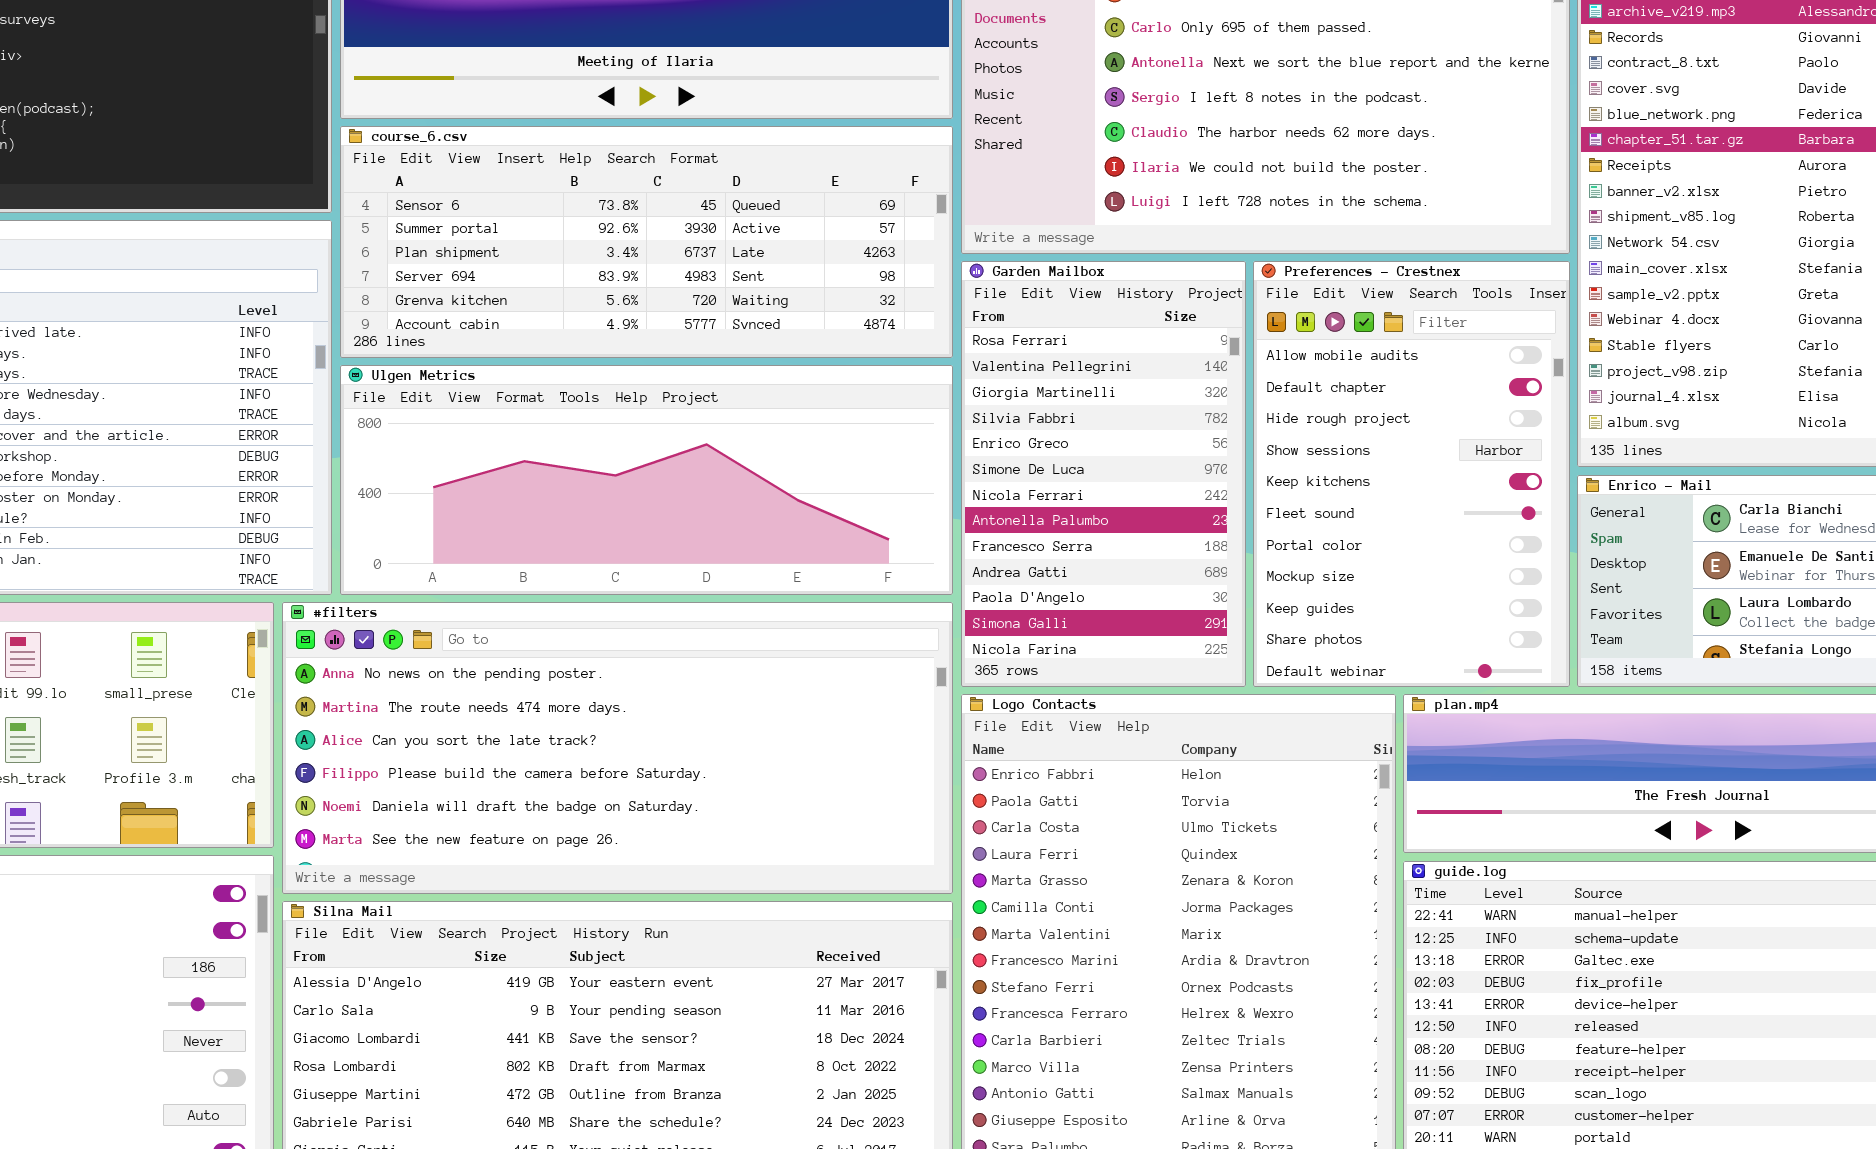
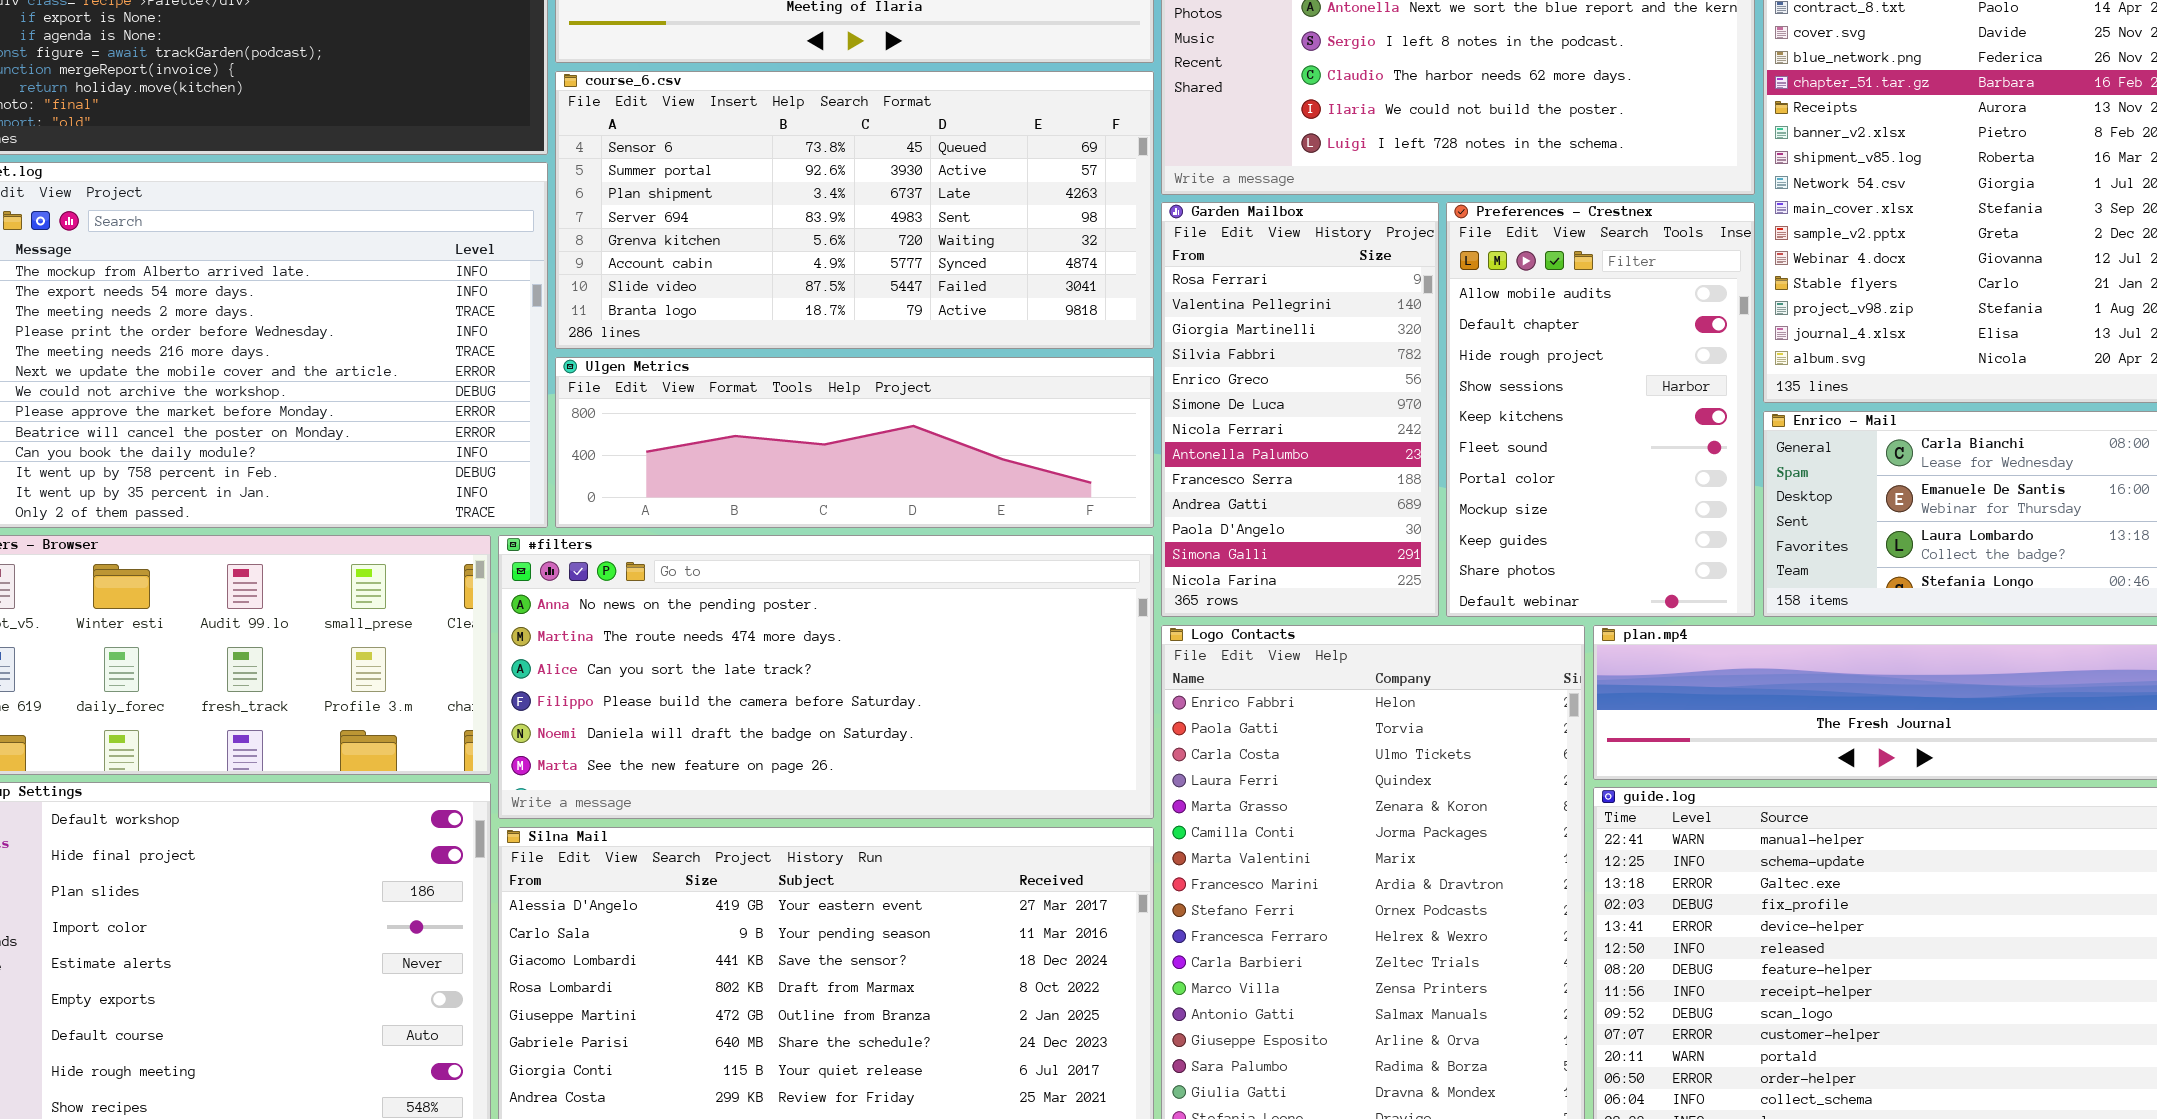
course_6.csv: [340,126,953,358] -> [555,71,1154,349], resized
Ulgen Metrics: [340,365,953,595] -> [555,357,1154,528], resized

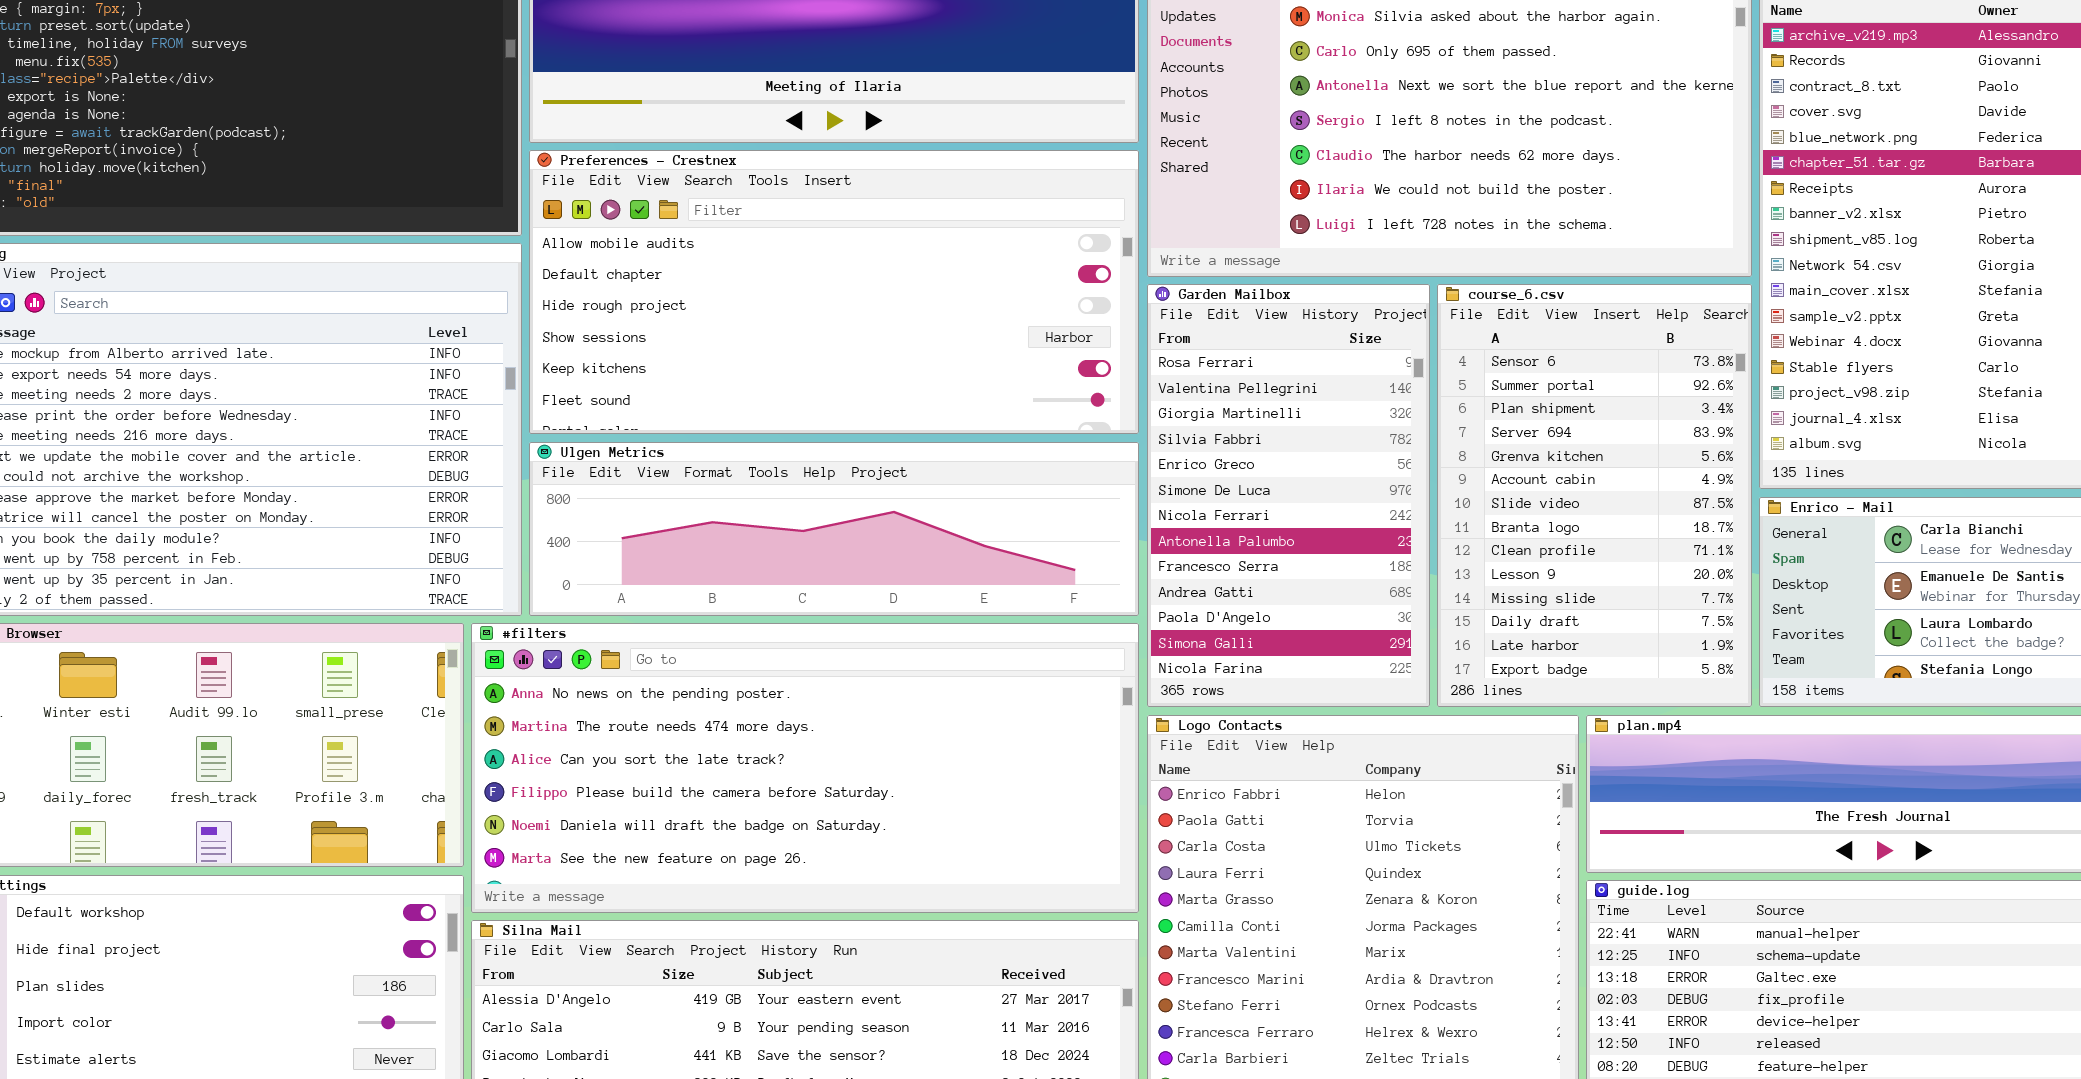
course_6.csv: [555,71,1154,349] -> [1437,284,1752,707], moved, resized
Preferences - Crestnex: [1446,202,1755,617] -> [529,150,1139,434], moved, resized

